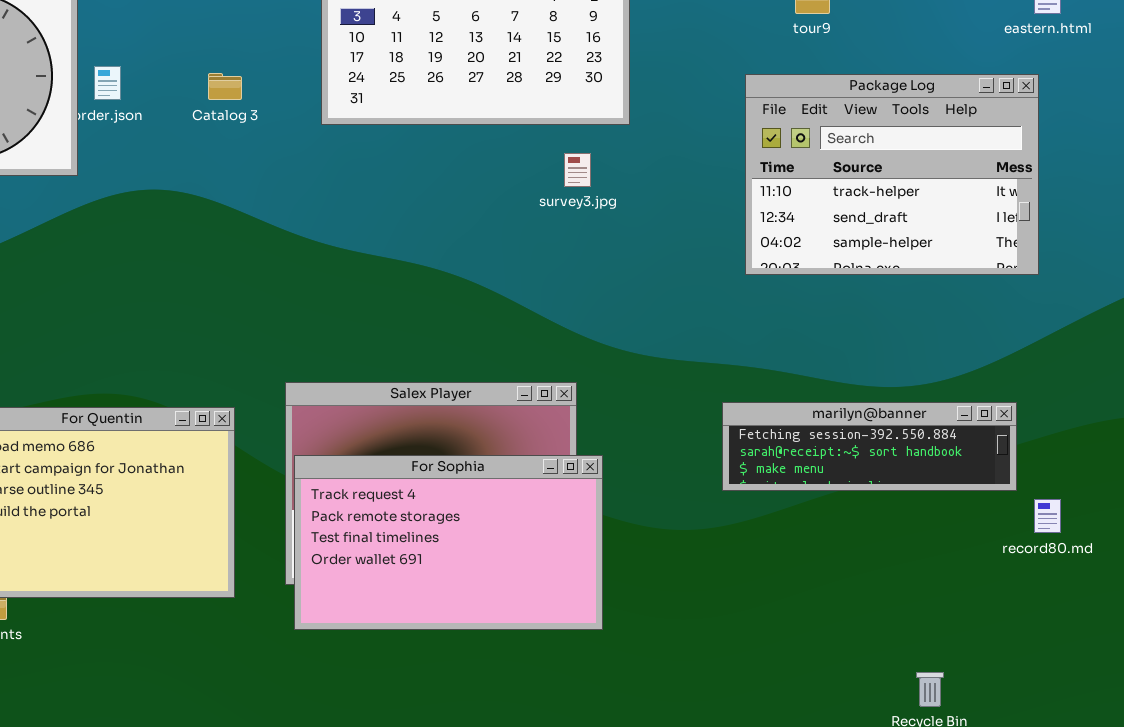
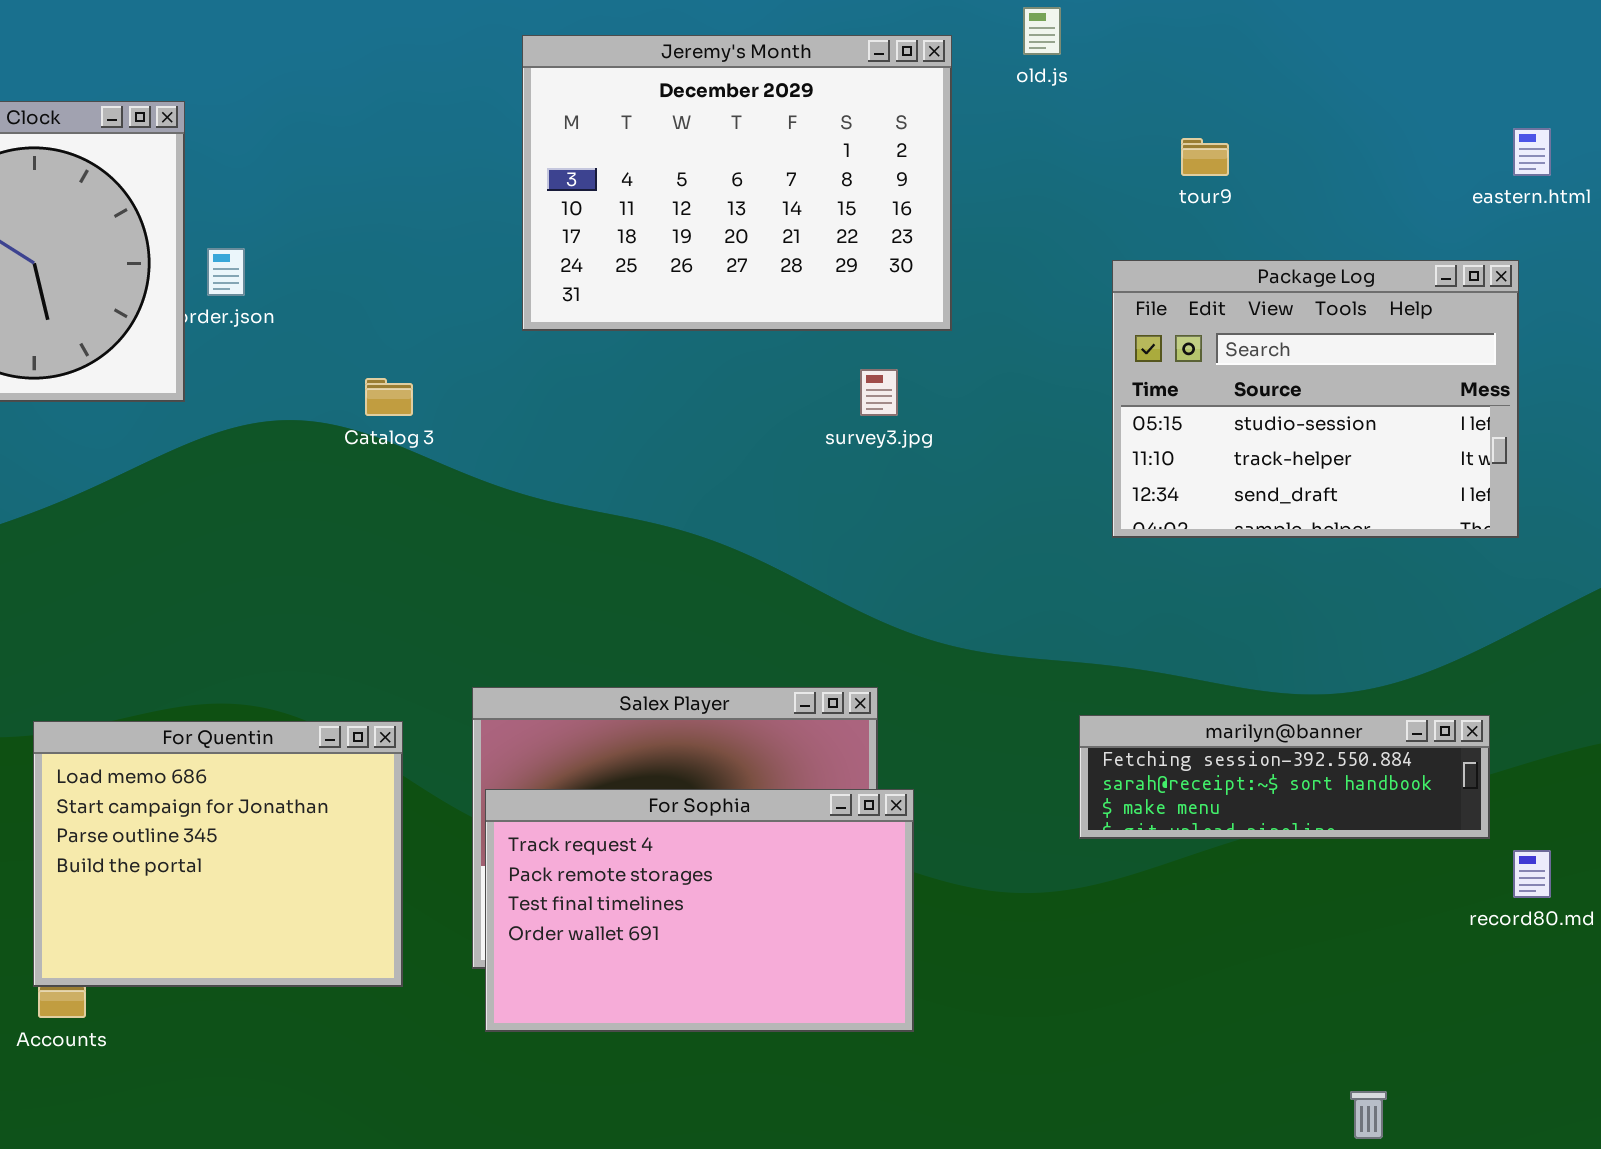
Catalog 3: [208,73,242,100] -> [365,378,413,416], moved
Package Log: [745,74,1039,275] -> [1112,260,1519,538], scrolled up 1 row

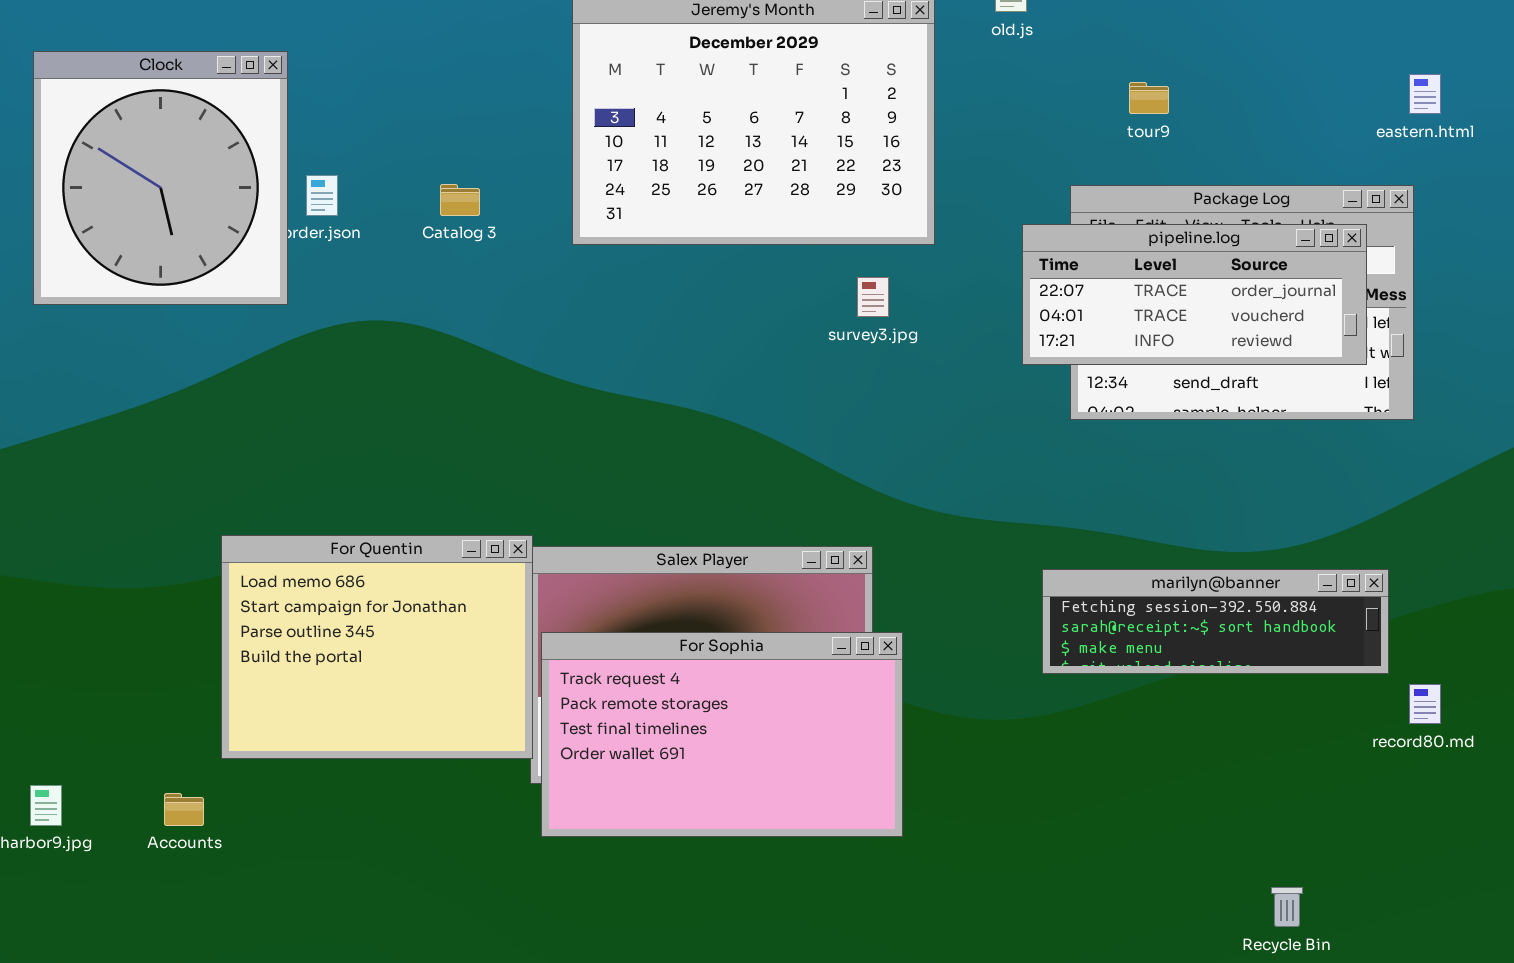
pipeline.log: none -> [1022,224,1367,365], opened
Catalog 3: [365,378,413,416] -> [440,184,480,216], moved
For Quentin: [33,721,403,987] -> [221,535,533,759], moved

